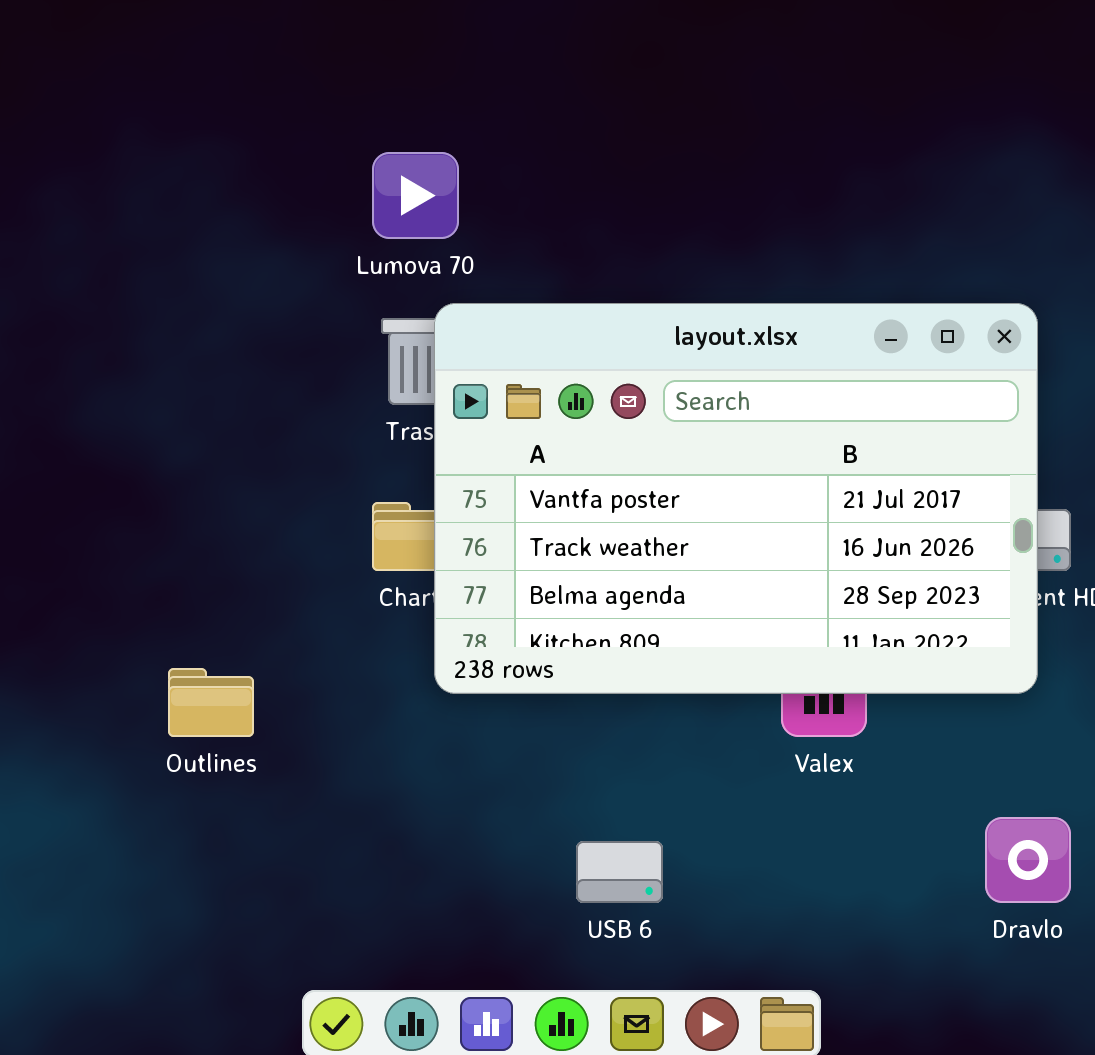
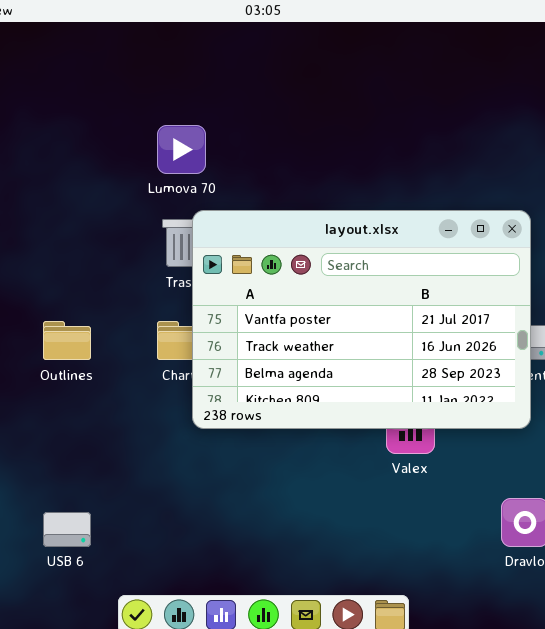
Outlines: [168,668,254,737] -> [43,321,91,360], moved
USB 6: [576,841,663,903] -> [43,512,91,547], moved

